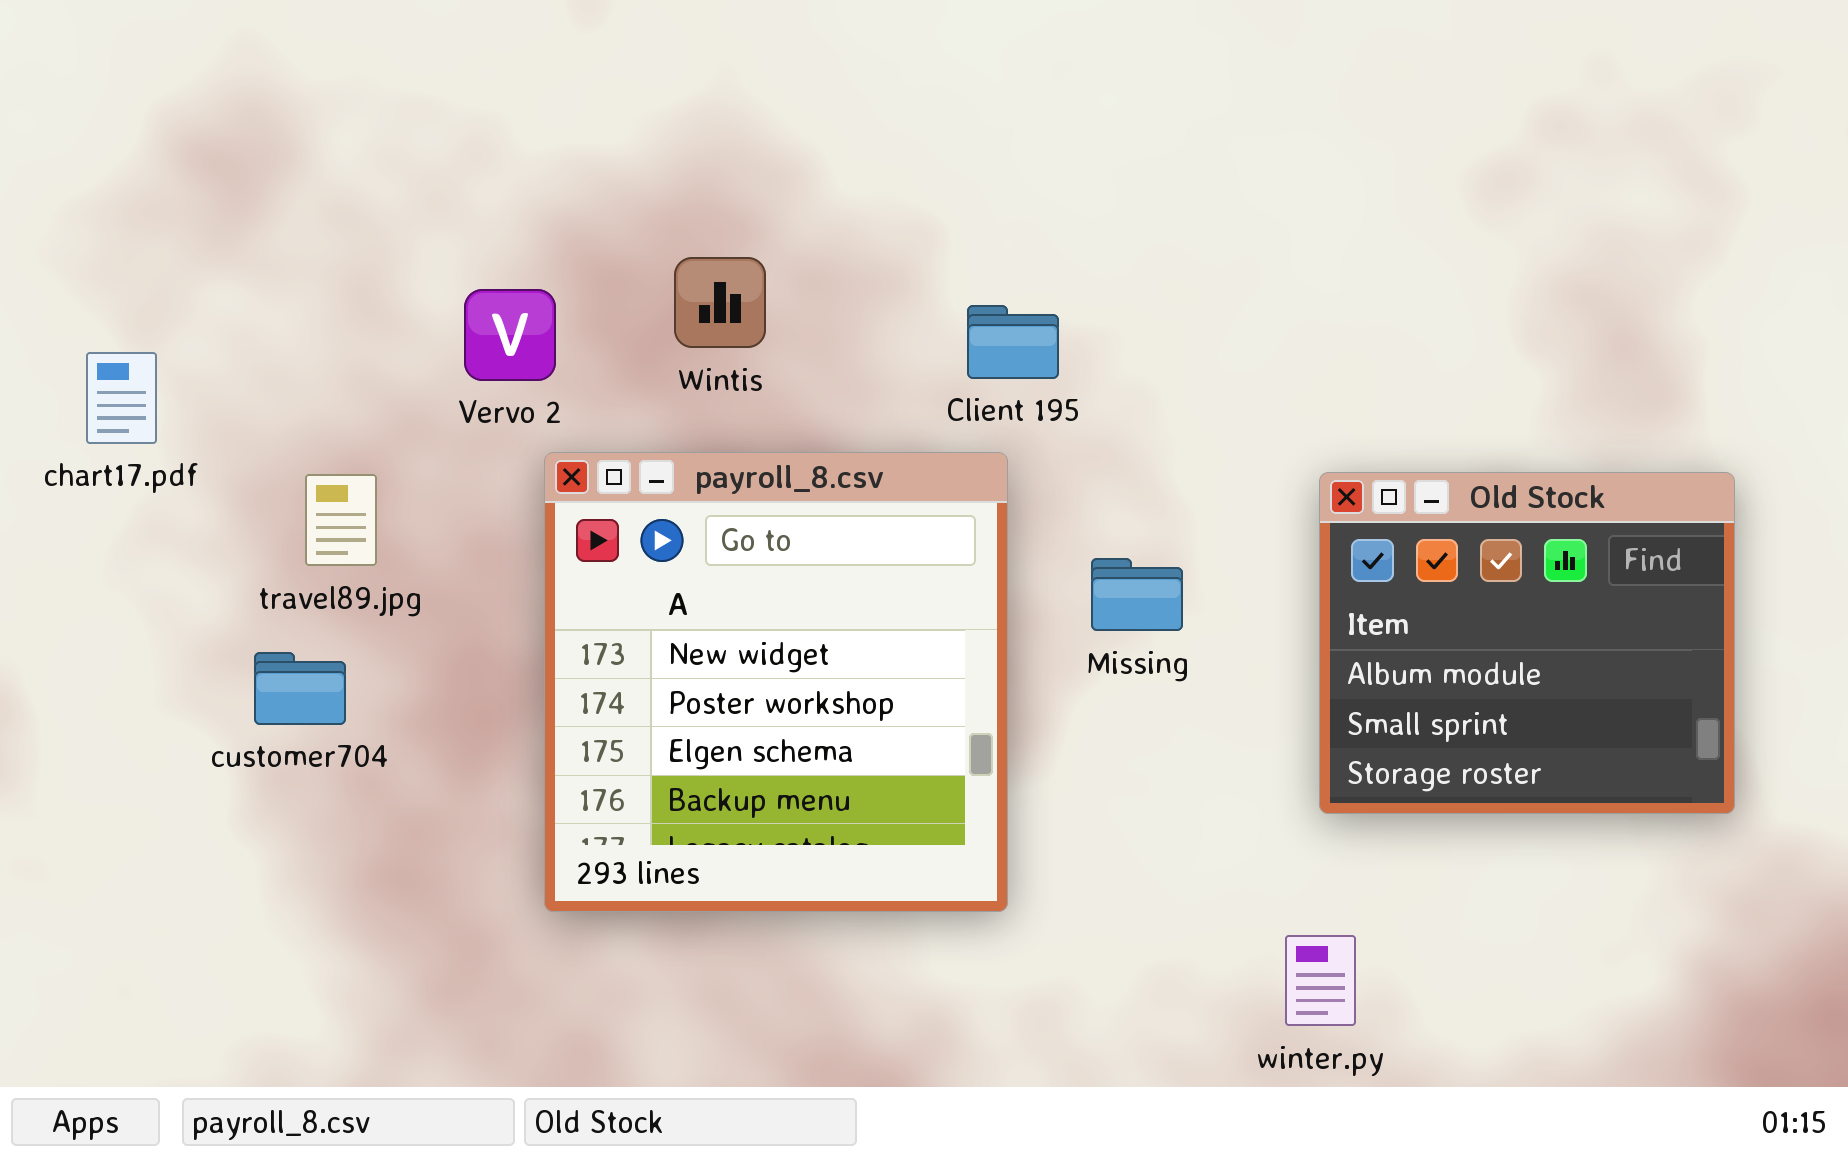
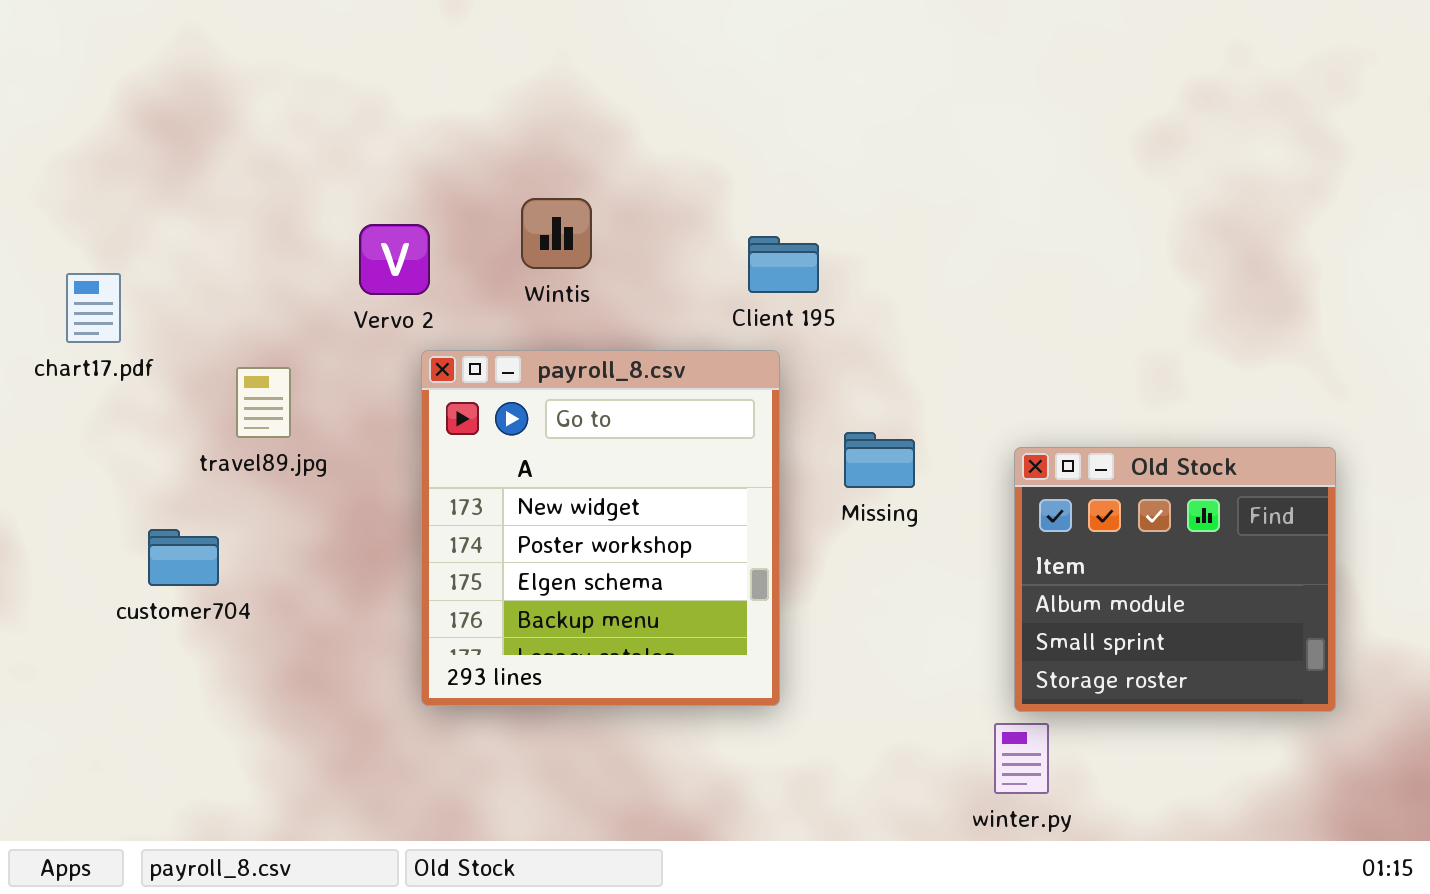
Old Stock: [1319,472,1735,814] -> [1014,447,1336,712], moved
customer704: [254,652,346,725] -> [148,529,219,586], moved

